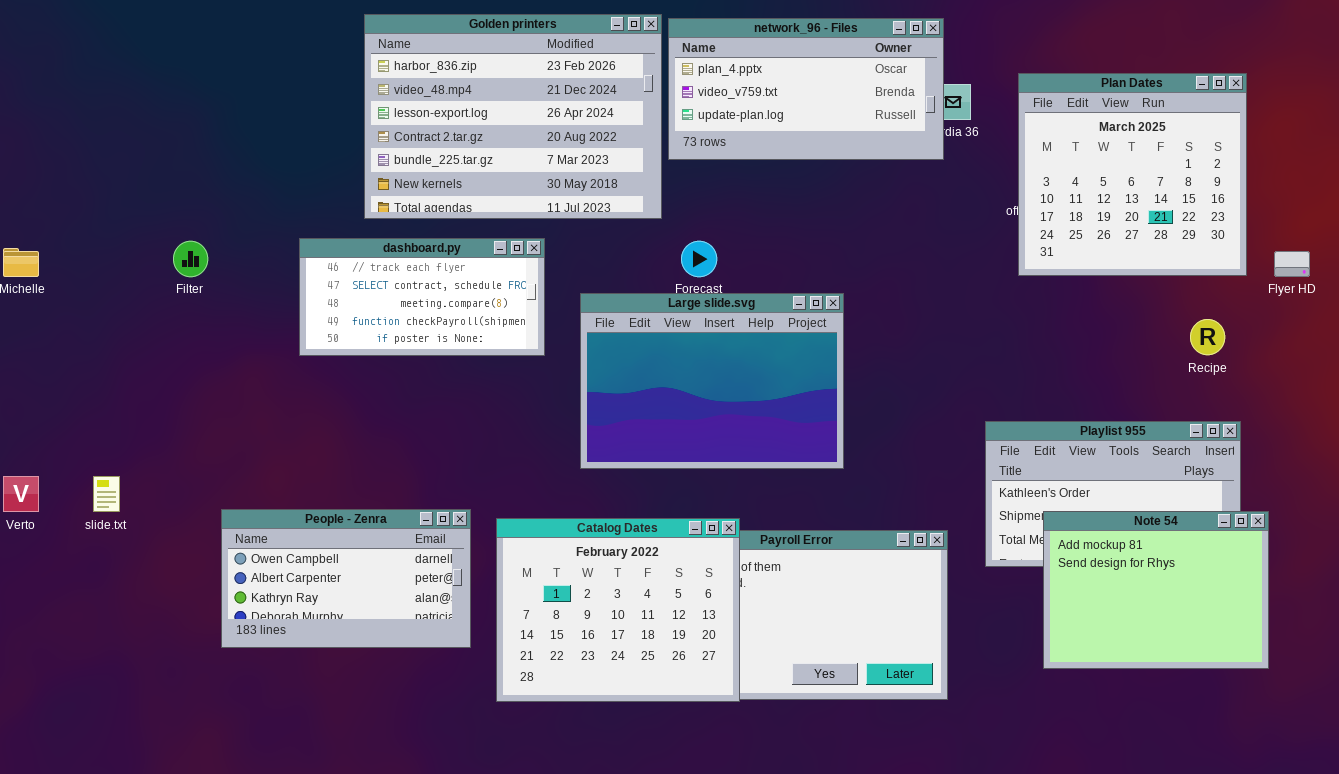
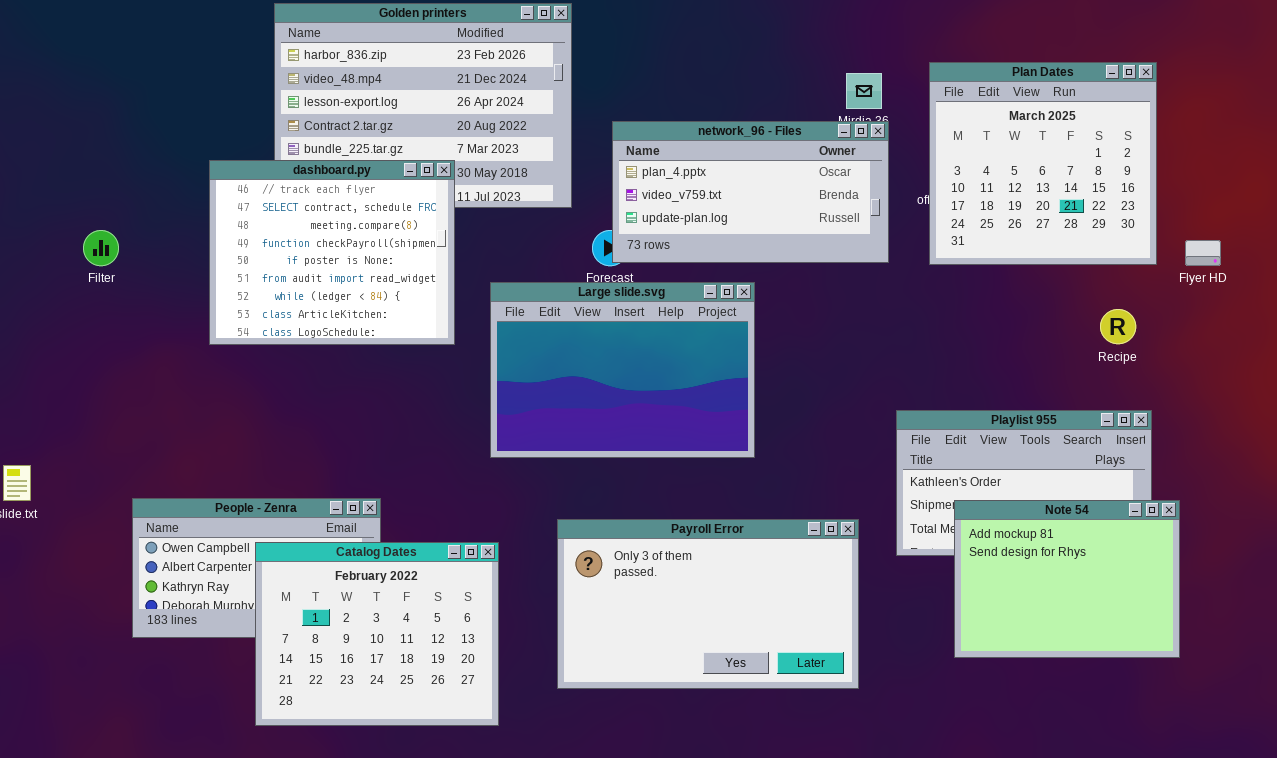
network_96 - Files: [668,18,944,160] -> [612,121,889,263], moved
dashboard.py: [299,238,545,356] -> [209,160,455,345], resized
Catalog Dates: [496,518,740,702] -> [255,542,499,726], moved

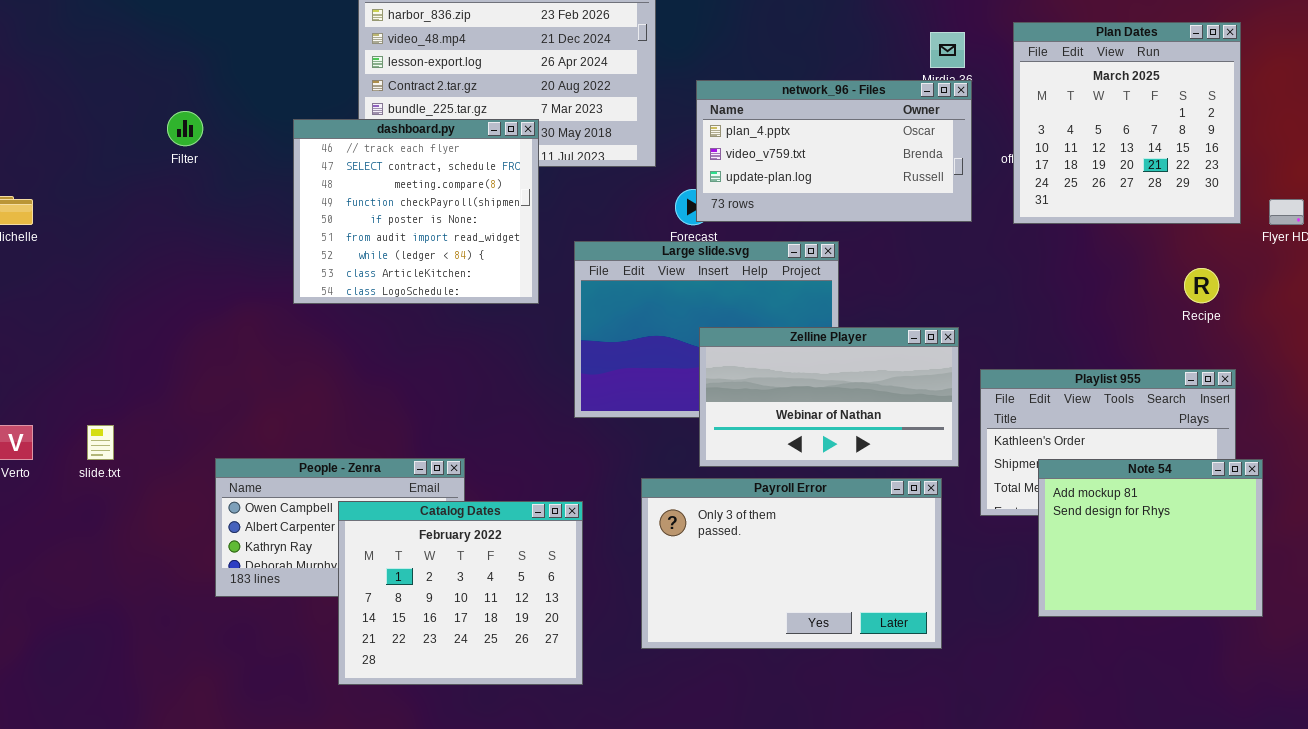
Filter: [83,230,119,266] -> [167,111,203,146], moved
Zelline Player: none -> [699,327,959,467], opened

